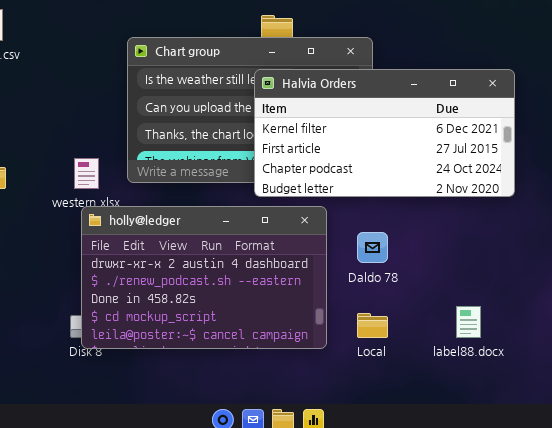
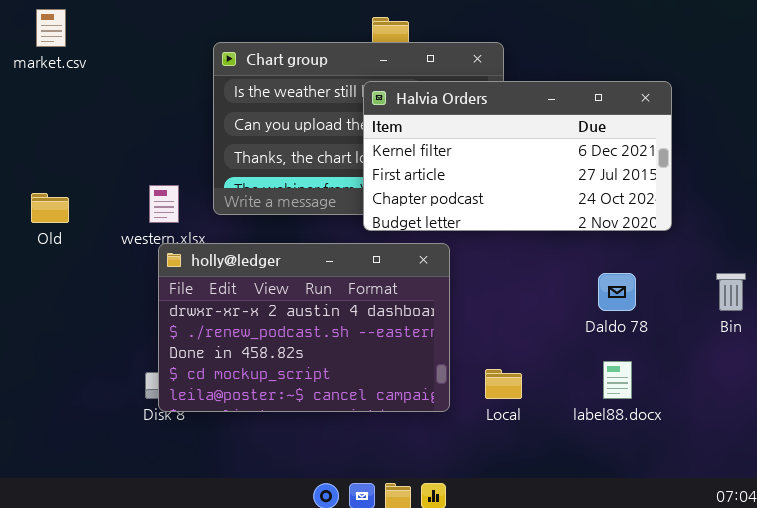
Daldo 78: [357,232,388,263] -> [598,273,636,311], moved

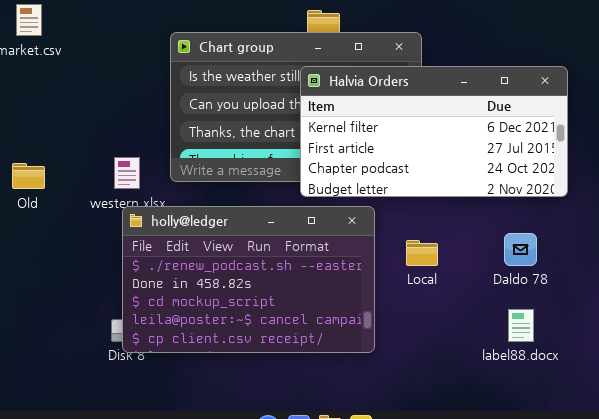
holly@ledger: [158,243,450,412] -> [122,206,375,353], scrolled down 1 row
Local: [485,369,522,399] -> [406,240,438,266], moved

